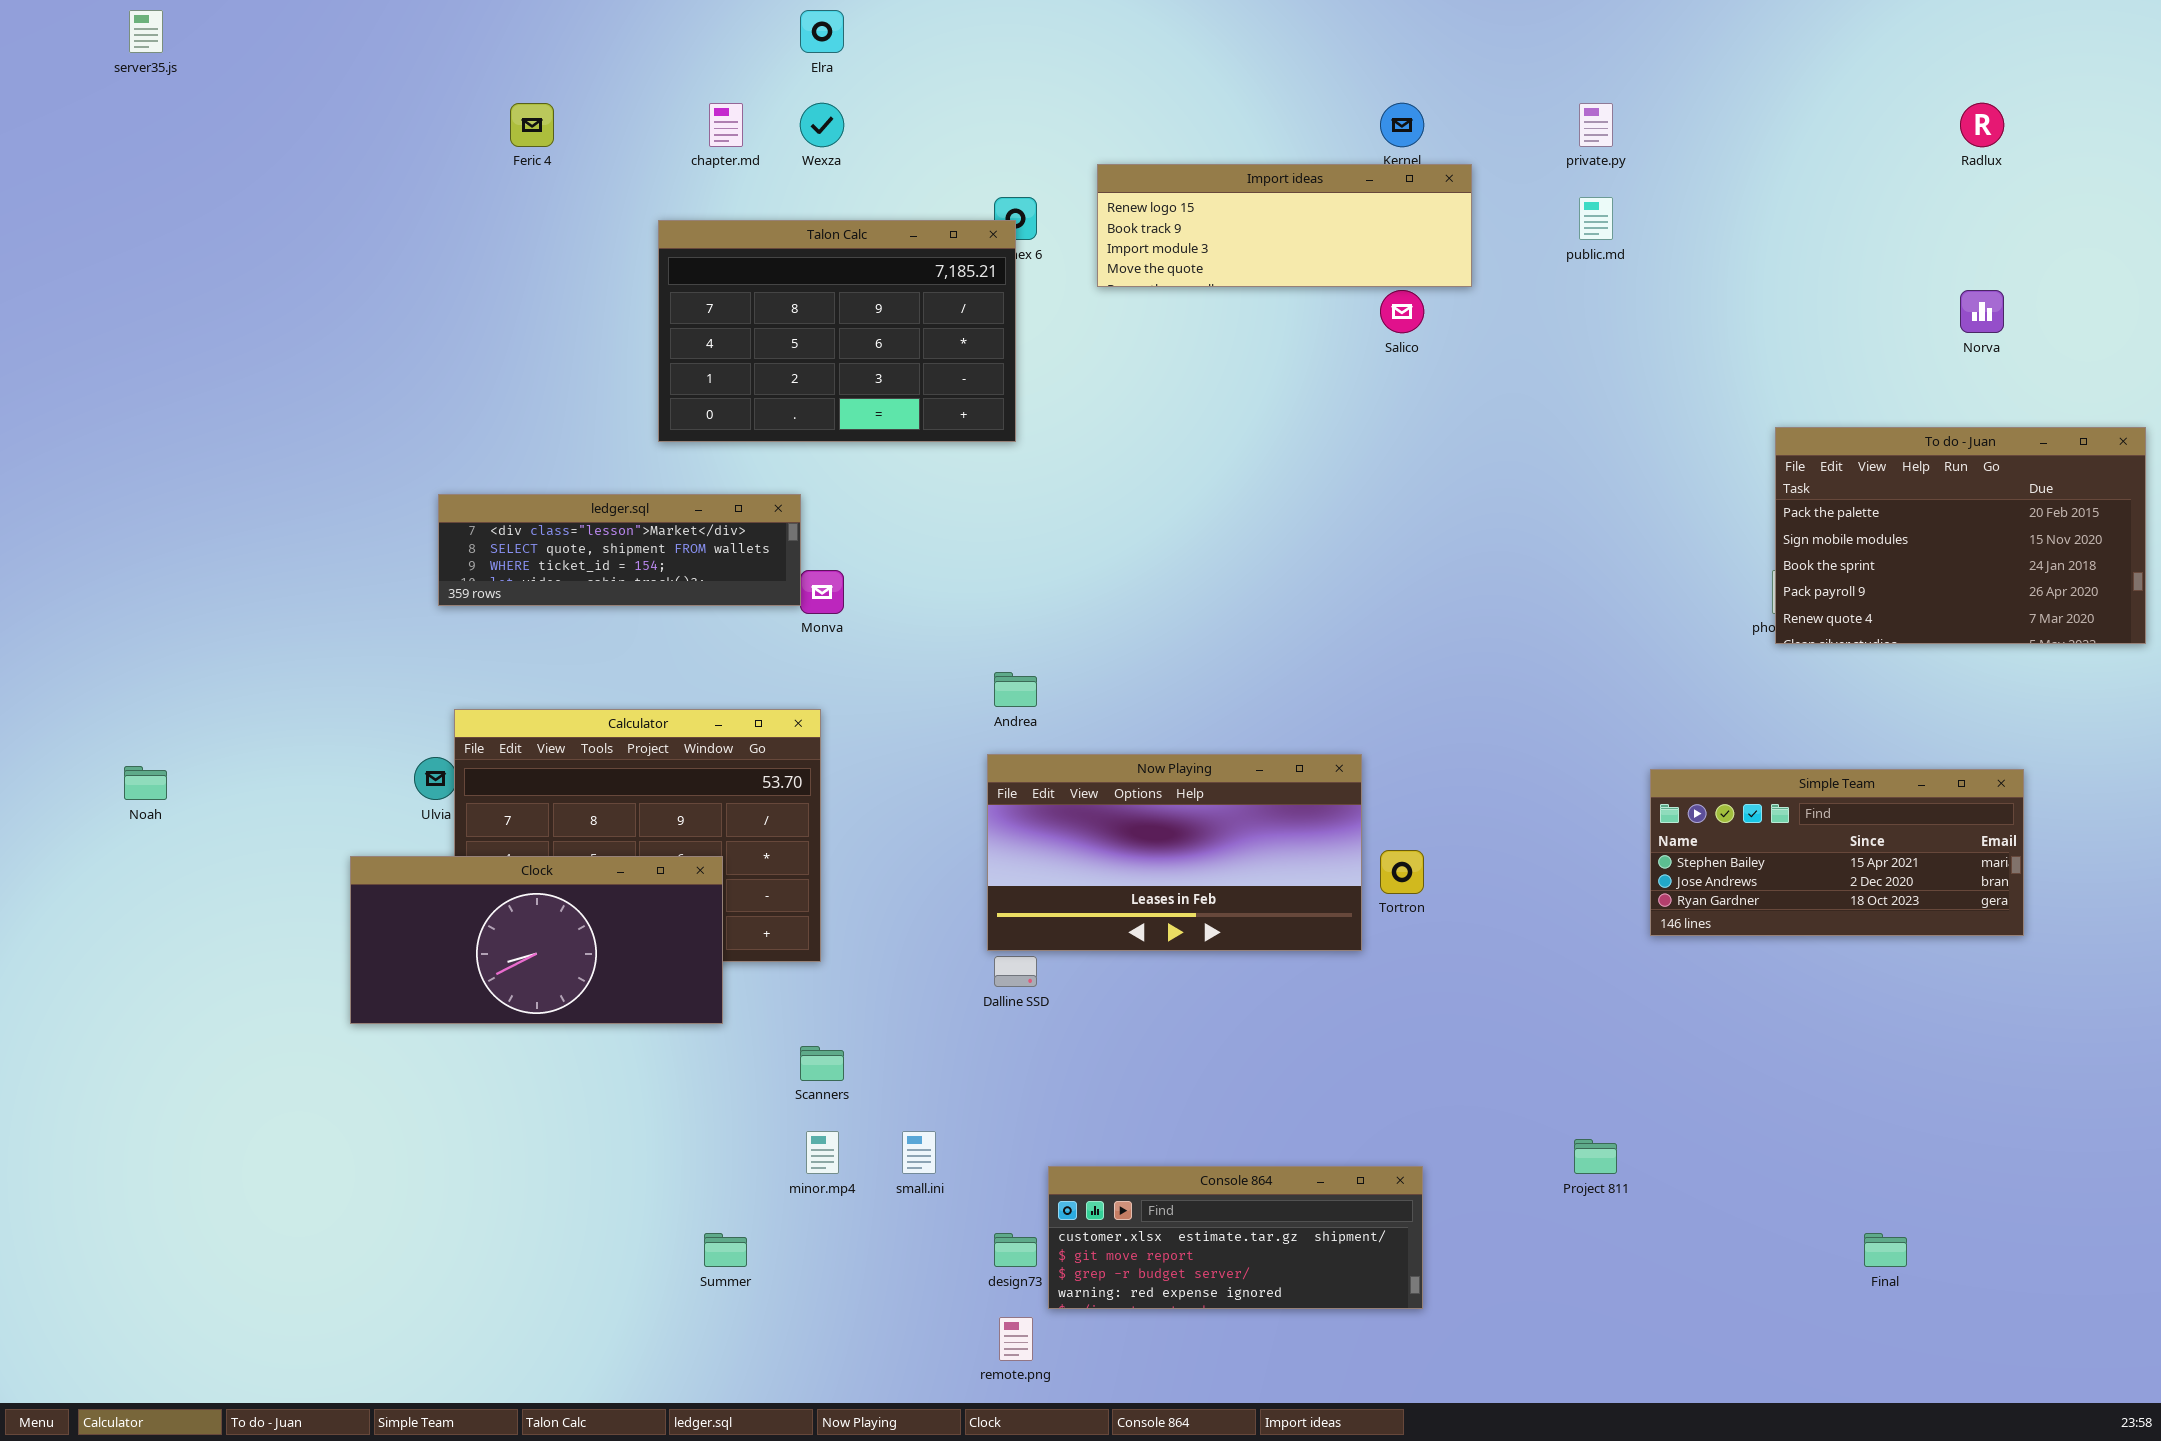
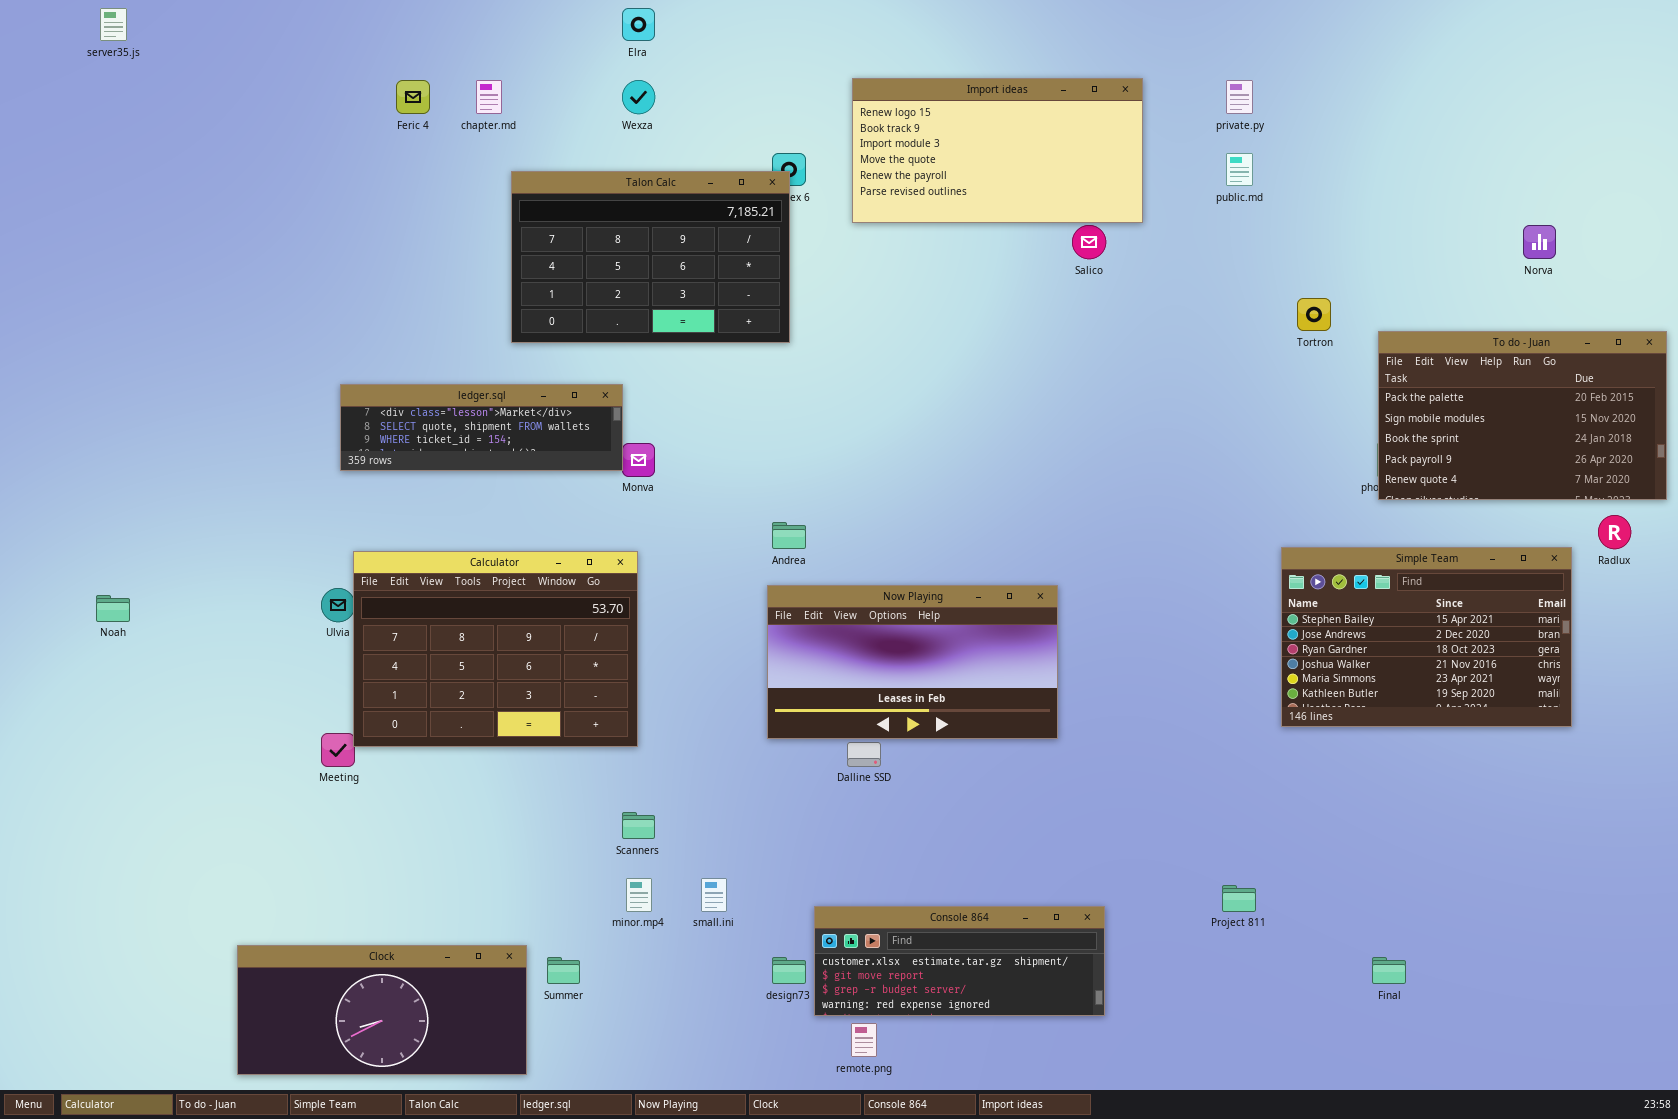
chapter.md: [709,103,743,147] -> [476,80,502,114], moved
Radlux: [1960,103,2004,147] -> [1598,515,1631,549], moved
Import ideas: [1097,164,1472,287] -> [852,78,1143,223], resized
Simple Team: [1650,769,2024,936] -> [1281,547,1572,727], resized
Tortron: [1380,850,1424,894] -> [1297,298,1331,331], moved
Clock: [350,856,723,1024] -> [237,945,527,1075], moved
Dalline SSD: [994,956,1037,987] -> [847,742,881,767], moved
Final: [1864,1233,1907,1267] -> [1372,957,1406,984], moved
remote.png: [999,1317,1033,1361] -> [851,1023,877,1057], moved

